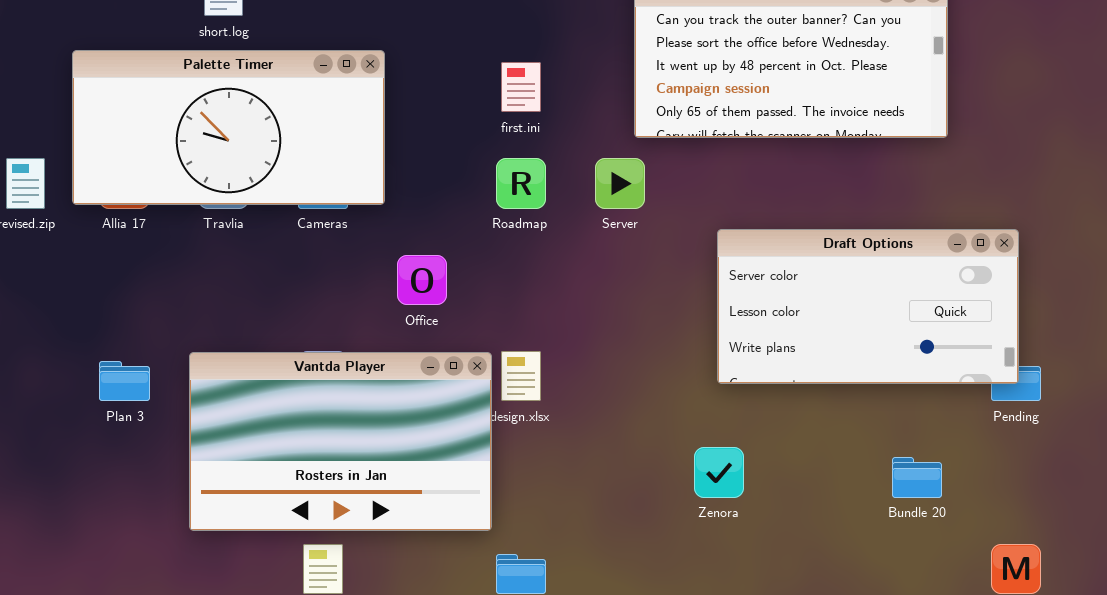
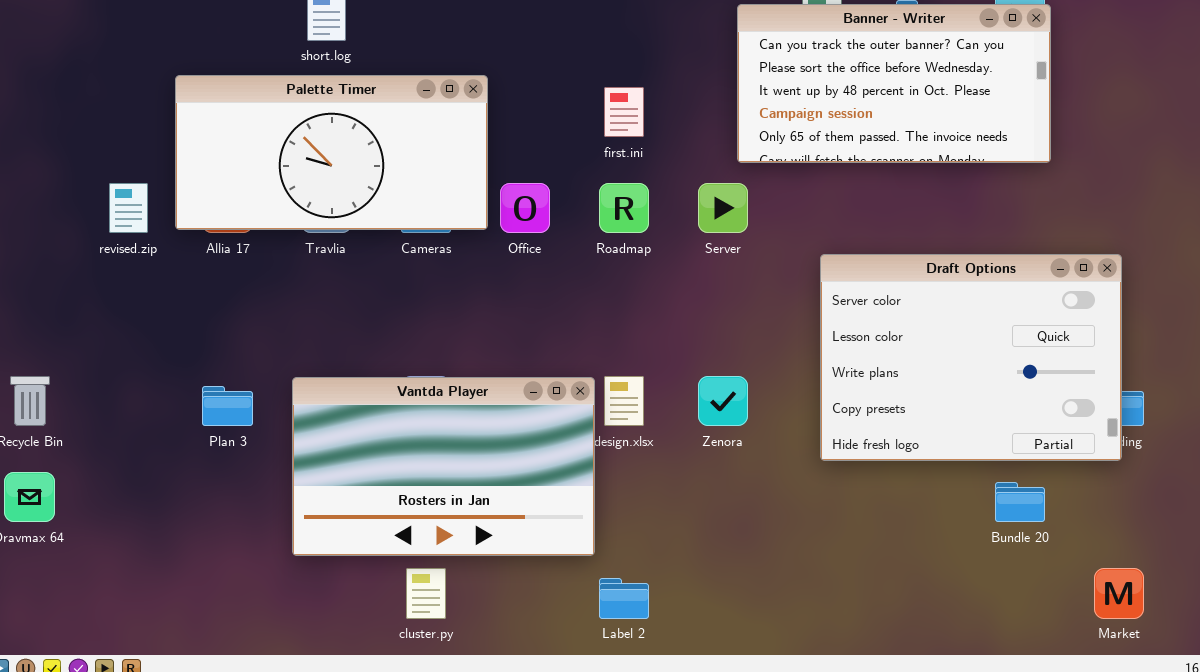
Draft Options: [717,229,1019,384] -> [820,254,1122,461], resized
Office: [397,255,447,305] -> [500,183,550,233], moved
Zenora: [694,447,744,498] -> [698,376,748,426], moved

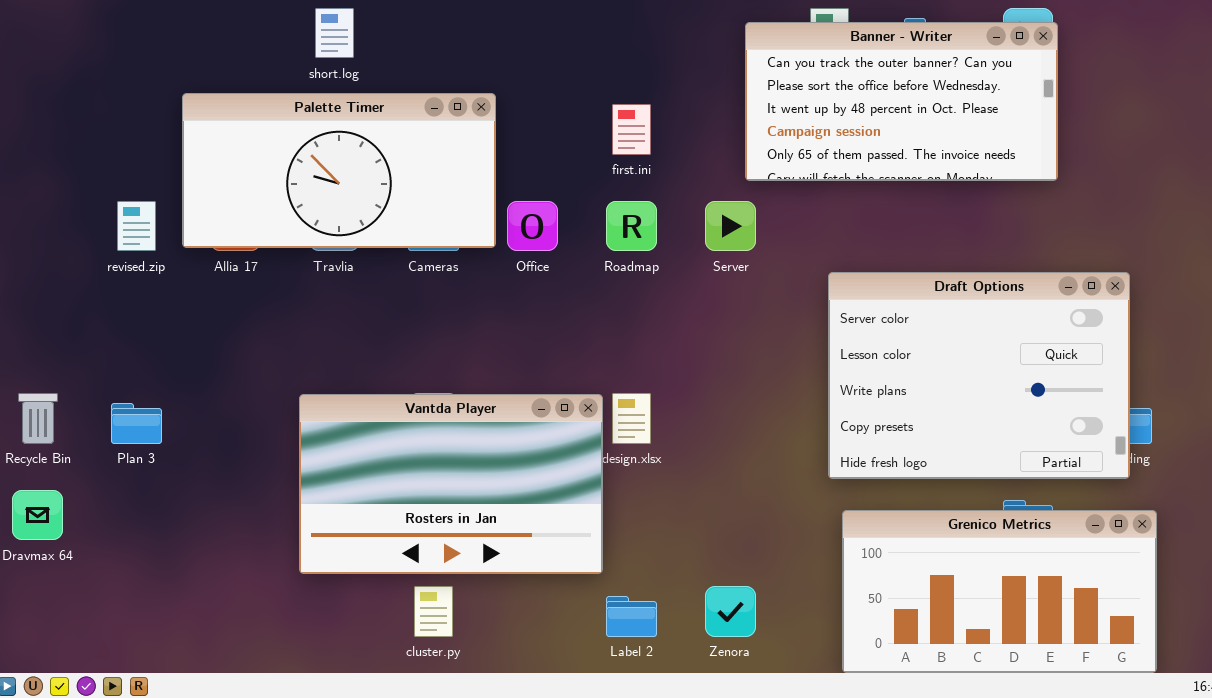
Zenora: [698,376,748,426] -> [705,586,756,637], moved
Plan 3: [202,386,253,426] -> [111,403,162,444], moved
Grenico Metrics: none -> [842,510,1157,673], opened

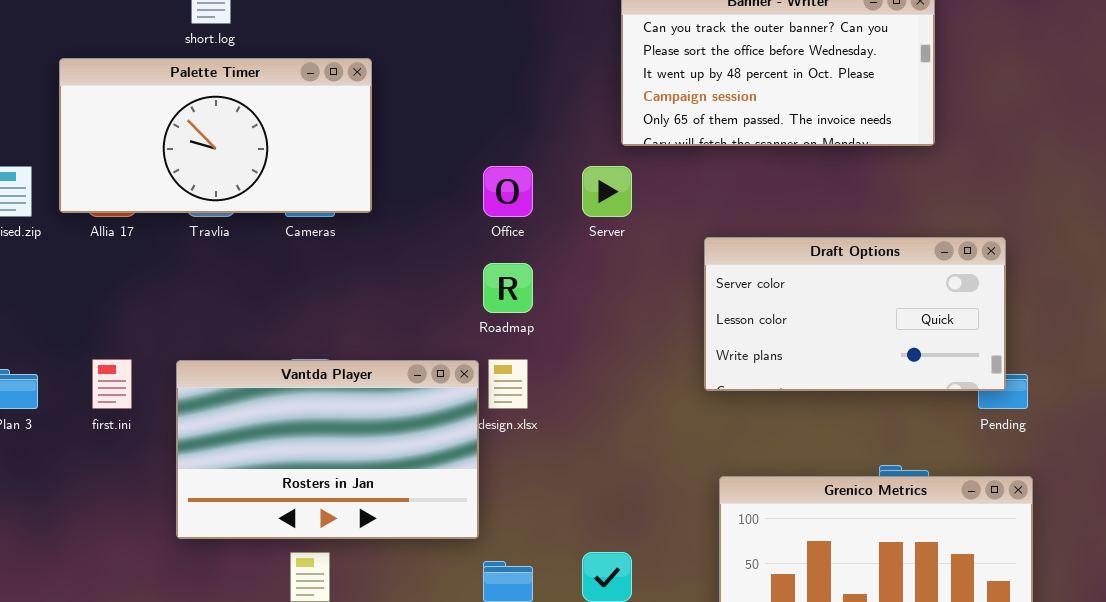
first.ini: [612,104,651,155] -> [92,359,132,409], moved
Office: [507,201,558,251] -> [483,166,533,217], moved
Roadmap: [606,201,657,251] -> [483,263,533,313], moved
Draft Options: [828,272,1130,479] -> [704,237,1006,391], resized

